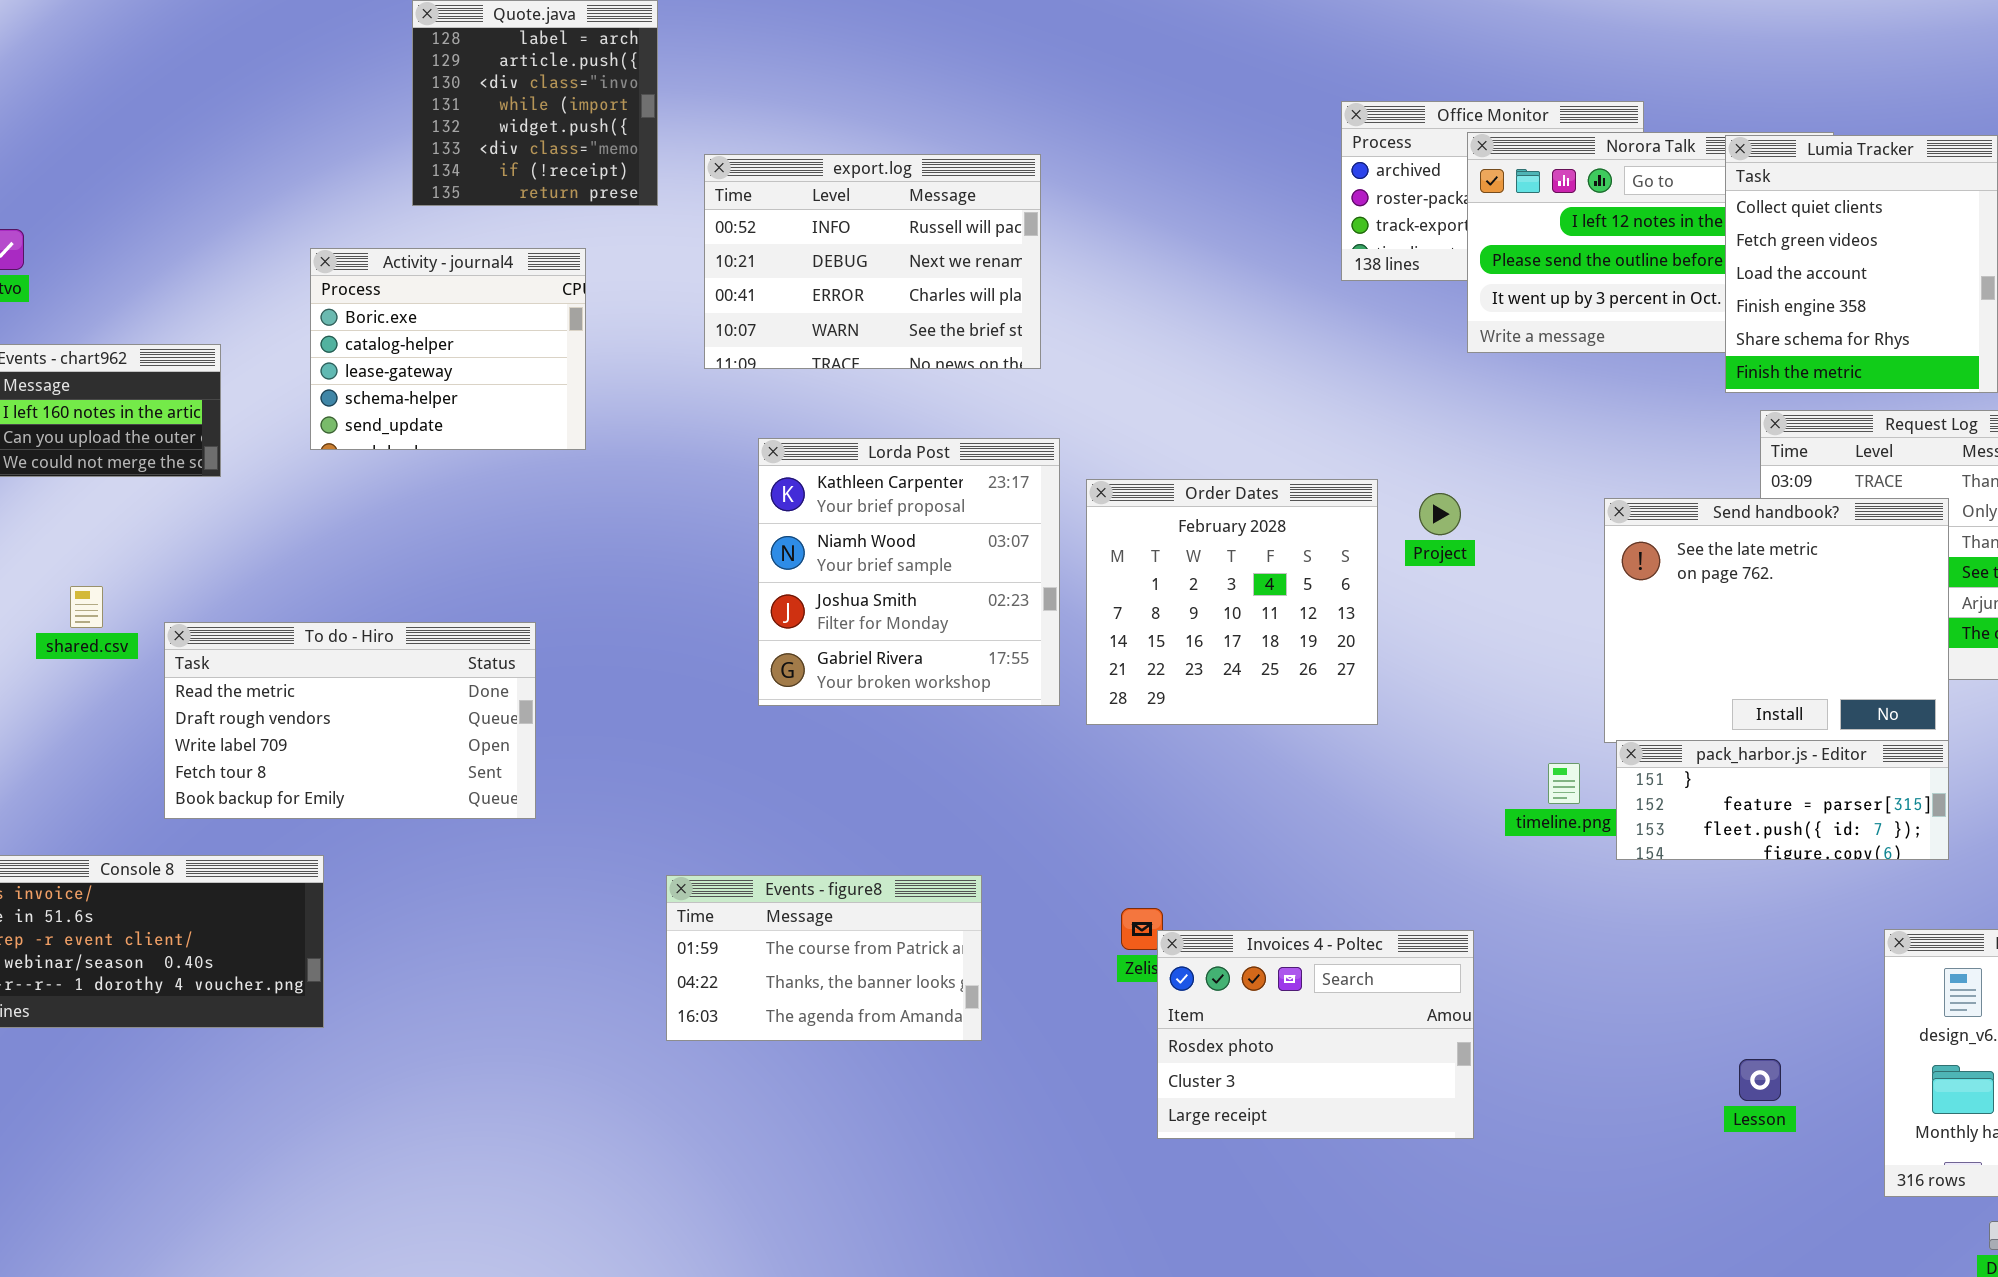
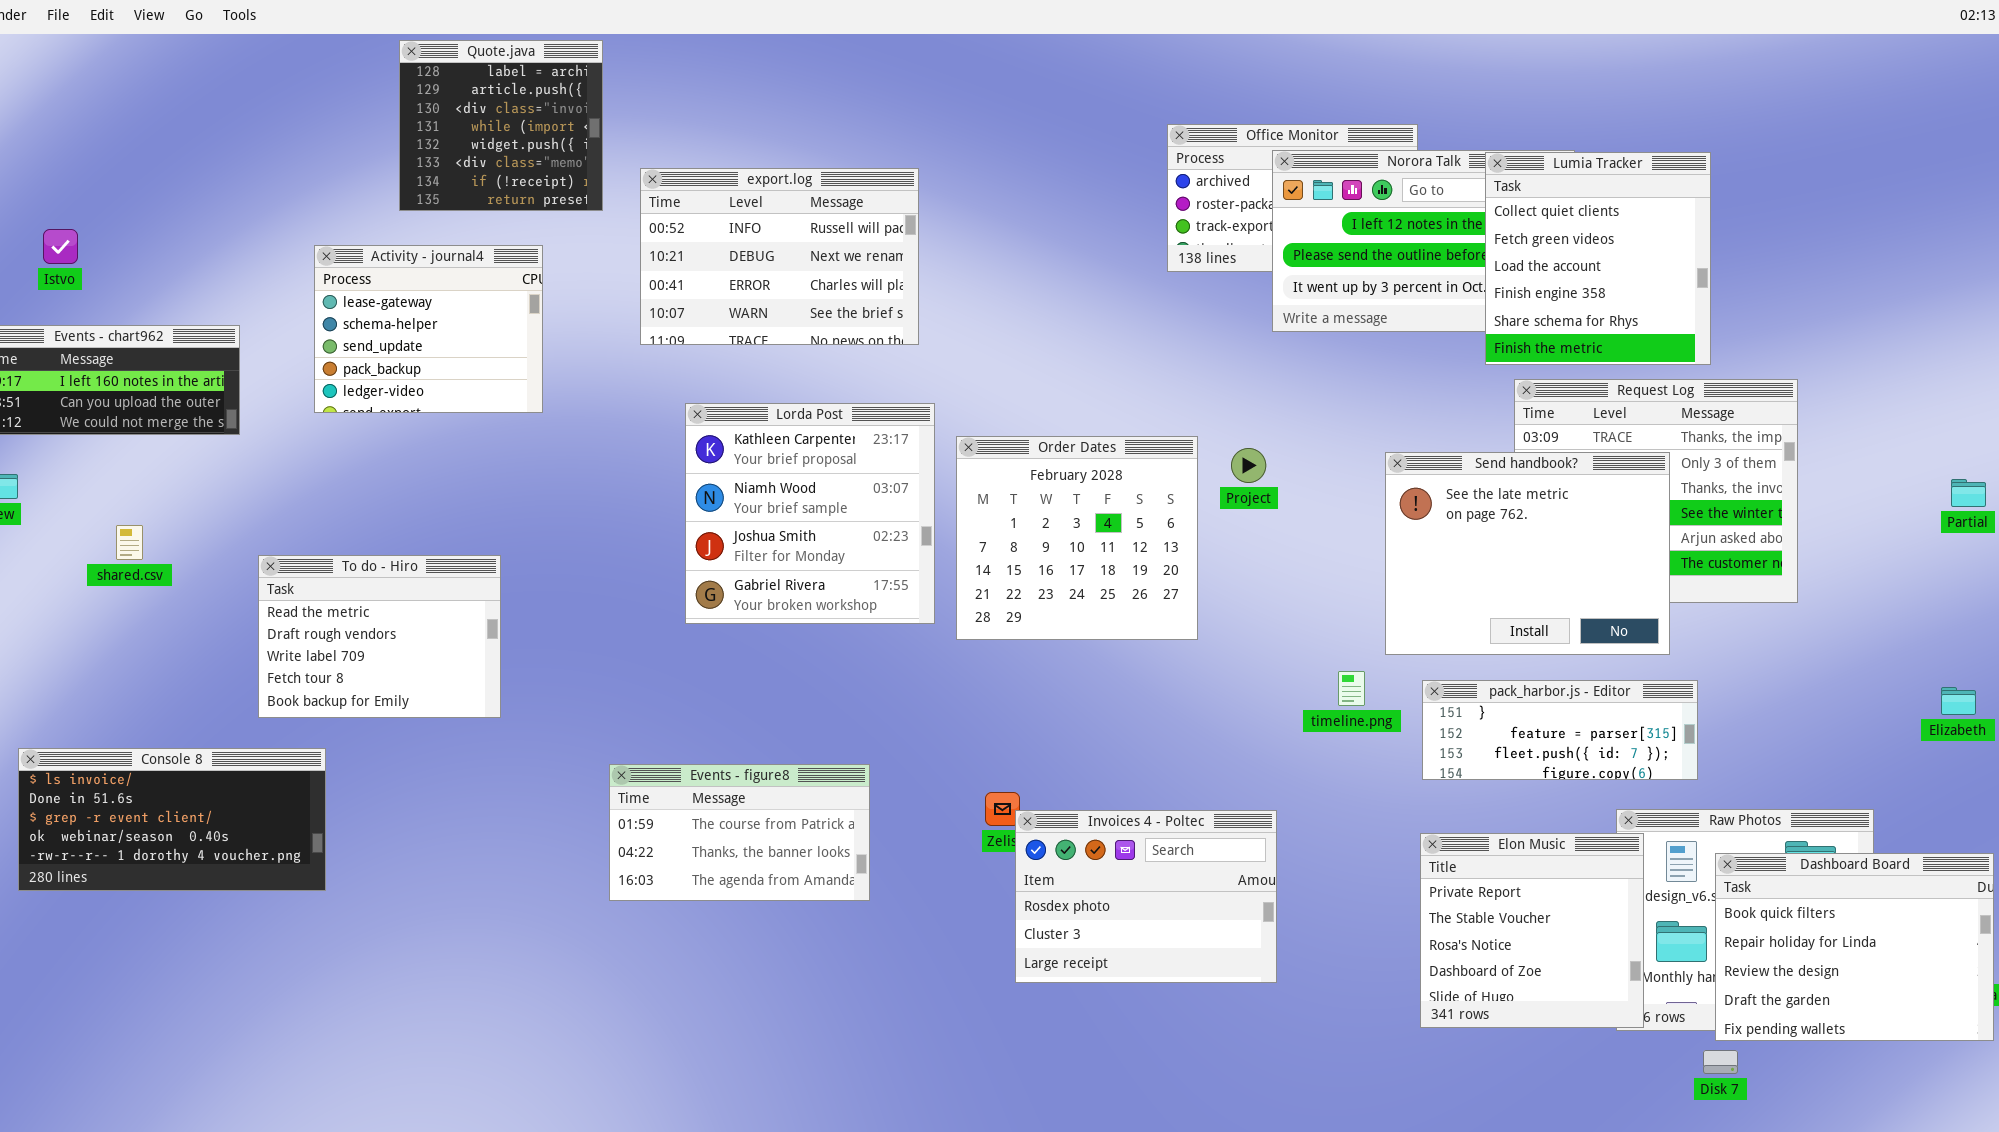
Activity - journal4: [310,248,586,450] -> [314,245,543,413], scrolled down 2 rows
To do - Hiro: [164,622,536,819] -> [258,555,501,718], resized
pack_harbor.js - Editor: [1616,740,1949,860] -> [1422,680,1698,780], moved
Elon Music: none -> [1420,833,1644,1028], opened

